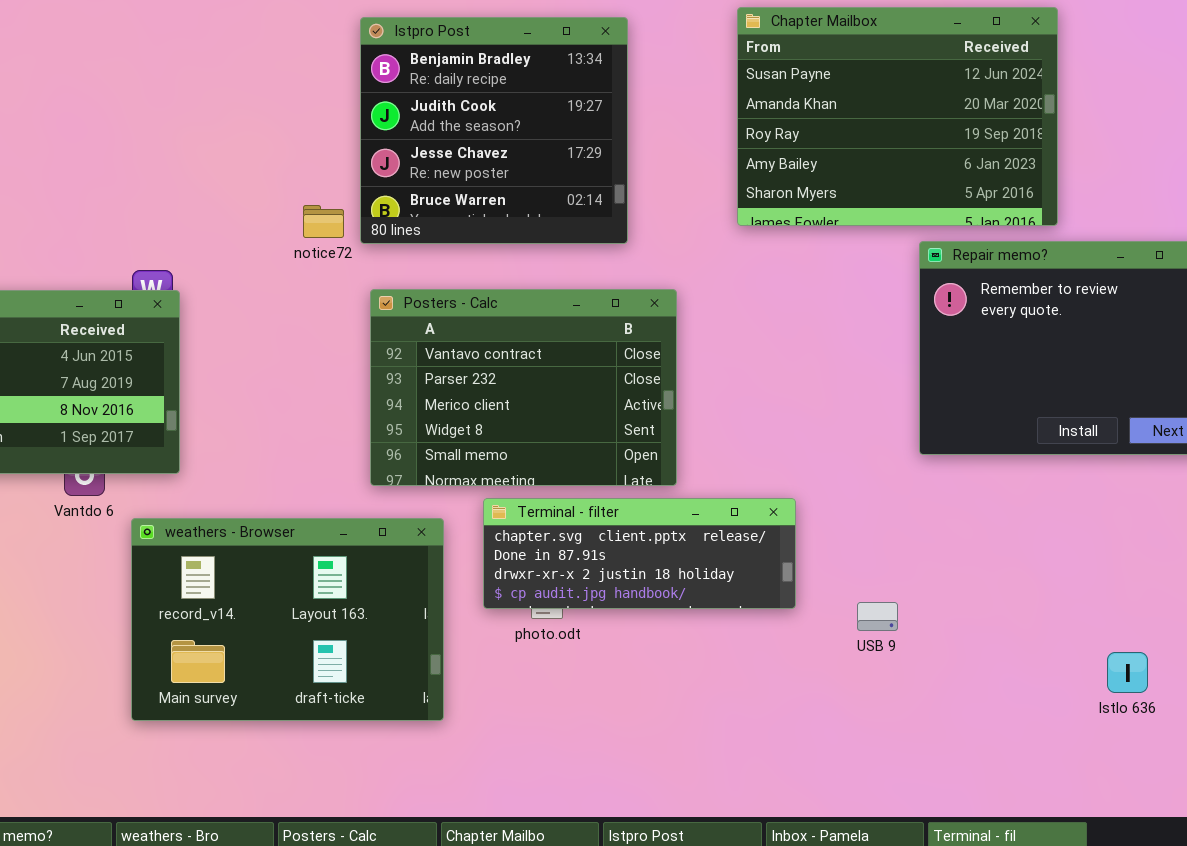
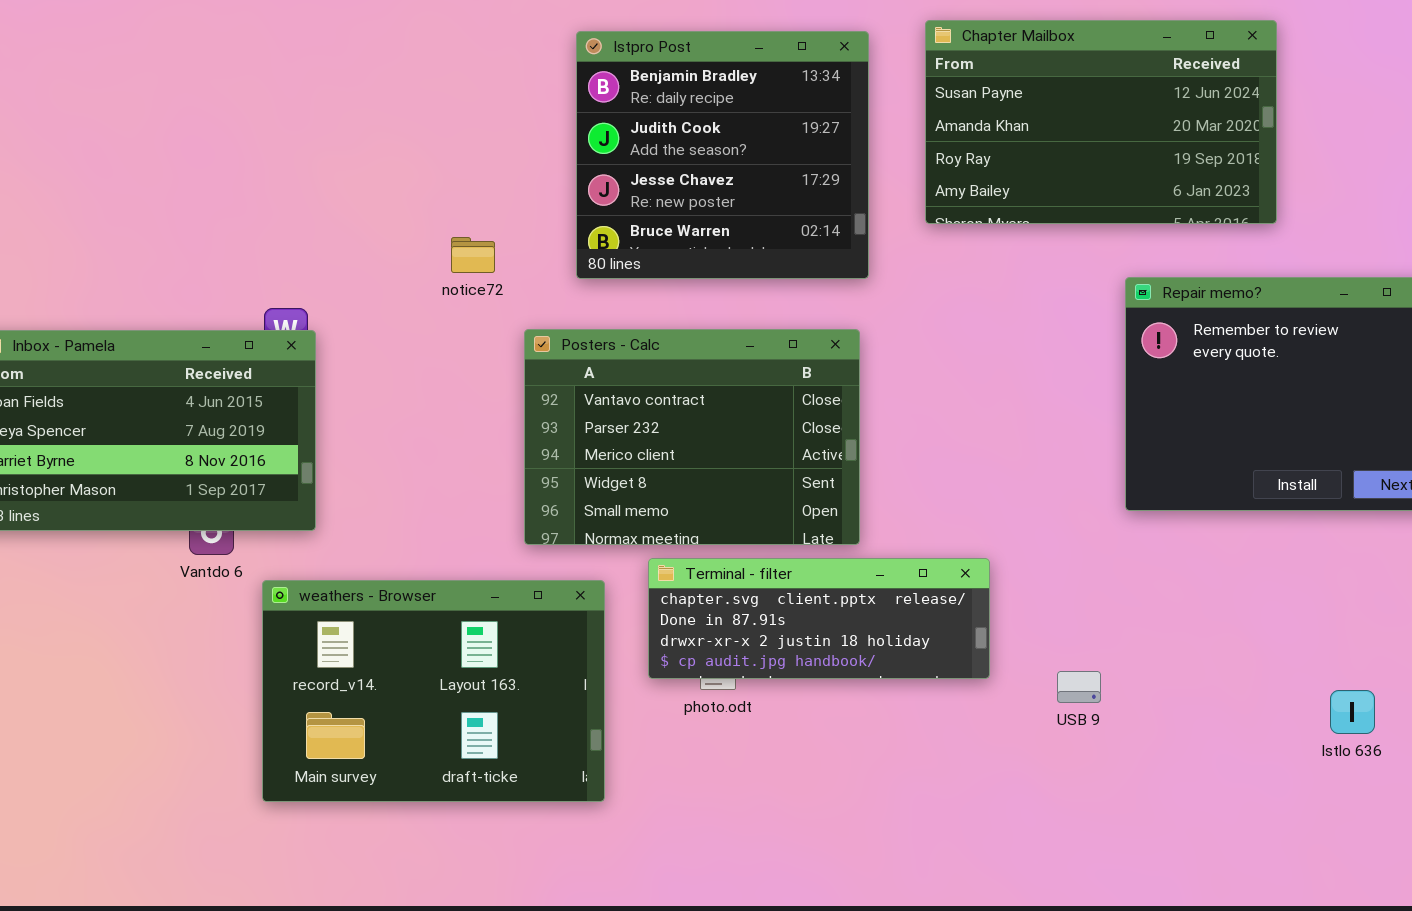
Chapter Mailbox: [737,7,1058,226] -> [925,20,1277,224], resized
Istpro Post: [360,17,628,244] -> [576,31,869,279], moved
Istlo 636: [1107,652,1148,693] -> [1330,690,1375,734], moved

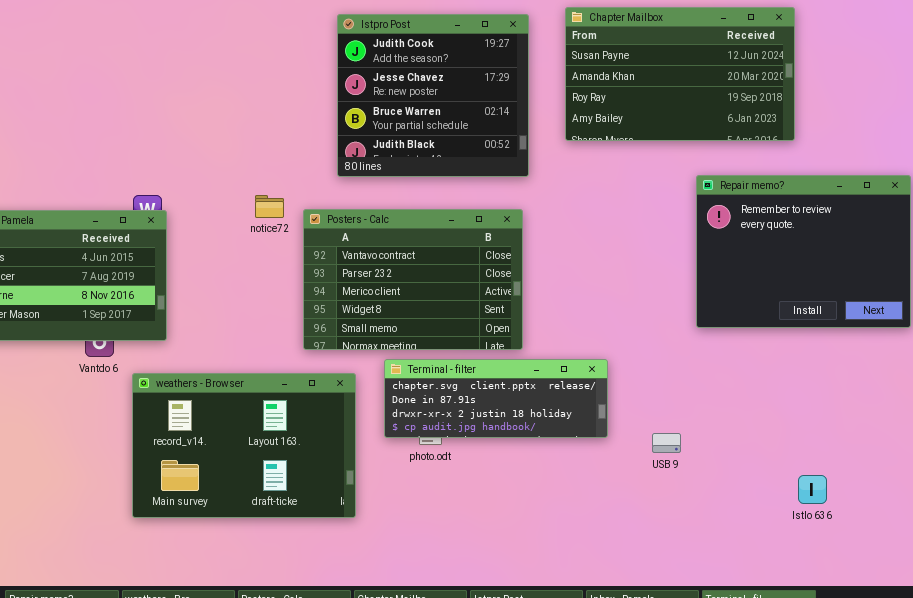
Istpro Post: [576,31,869,279] -> [337,14,529,177], scrolled down 1 row
notice72: [451,237,495,273] -> [255,195,284,218], moved
Istlo 636: [1330,690,1375,734] -> [798,475,827,504], moved

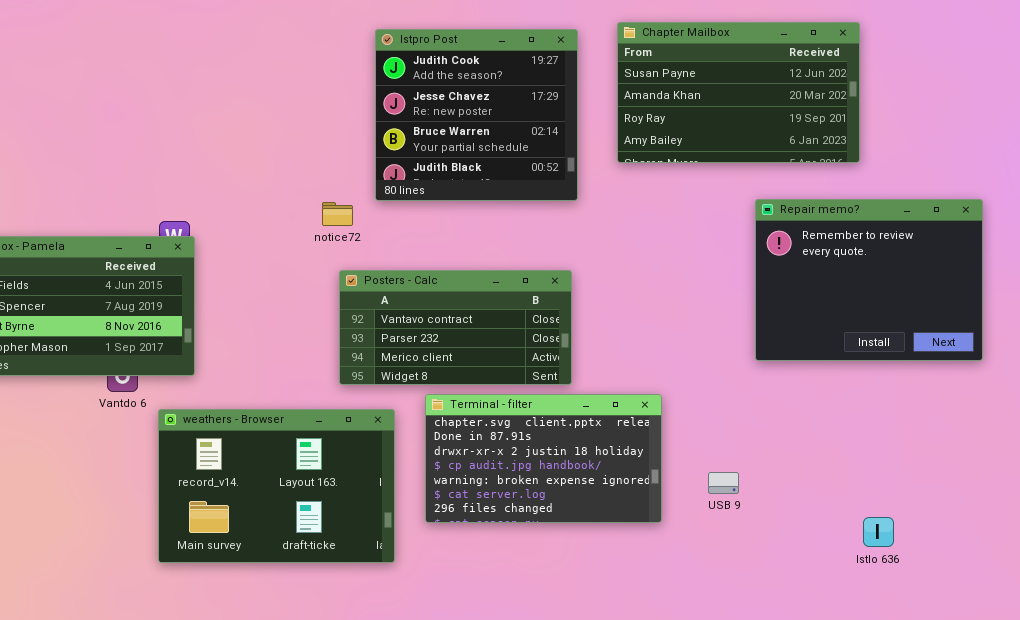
notice72: [255,195,284,218] -> [322,202,353,226], moved
Posters - Calc: [303,209,523,350] -> [339,270,572,385], resized
Terminal - filter: [384,359,608,438] -> [425,394,662,523], resized

